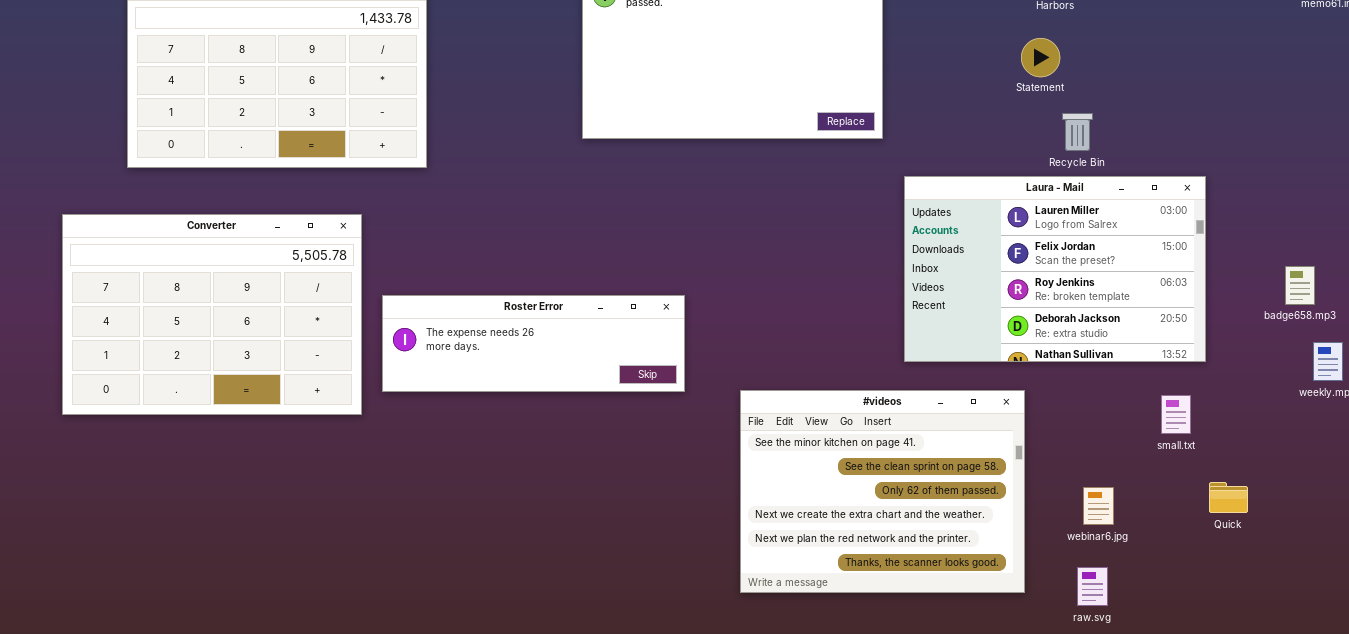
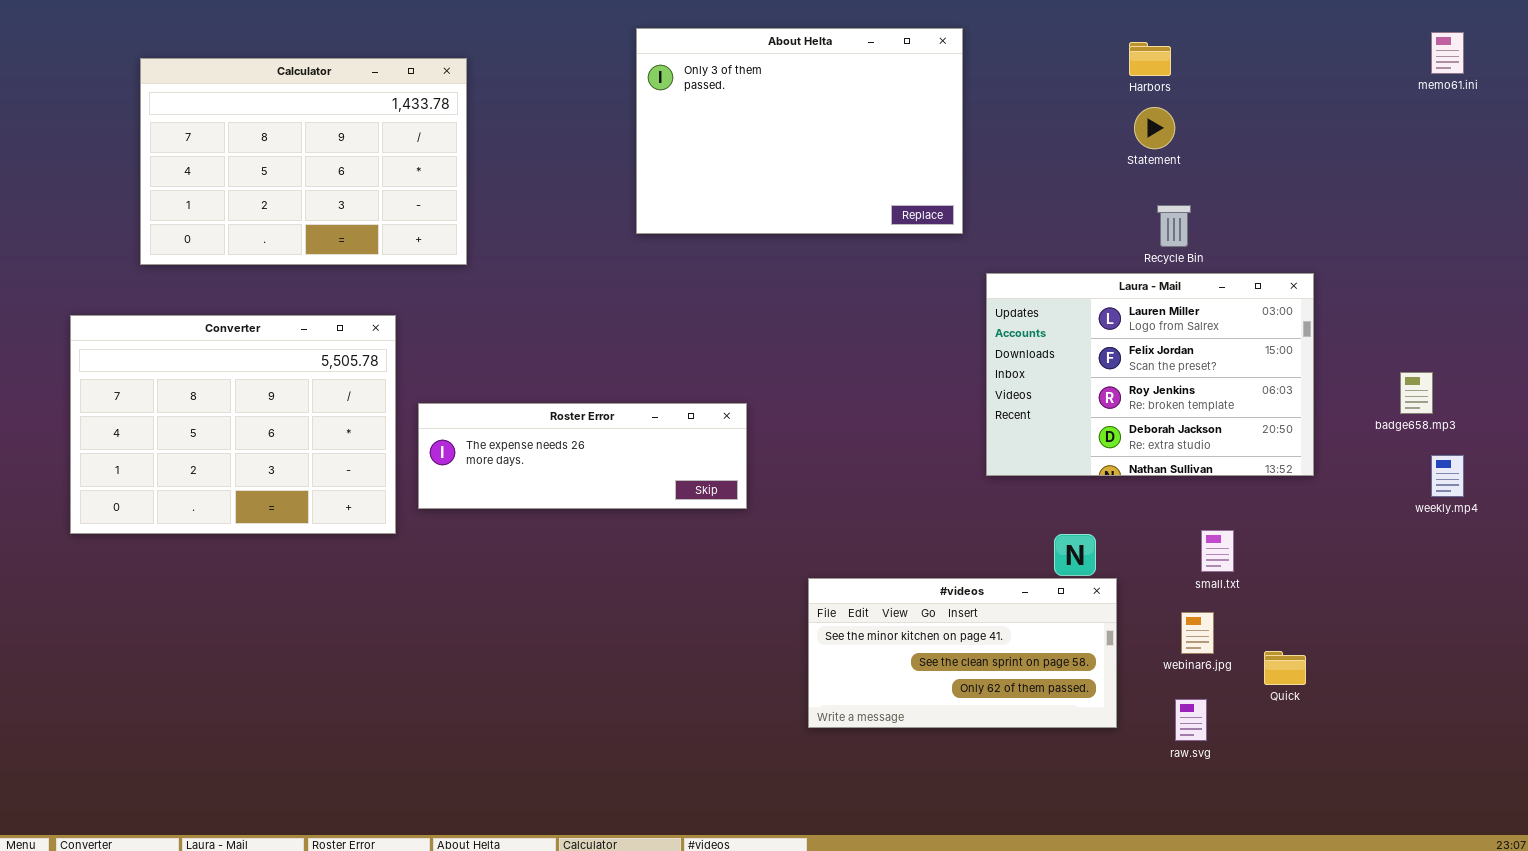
Statement: [1021,38,1060,77] -> [1134,107,1175,149], moved
#videos: [740,390,1025,593] -> [808,578,1117,728], resized
small.txt: [1161,395,1191,434] -> [1201,530,1234,572], moved
Quick: [1209,482,1248,513] -> [1264,651,1306,685], moved

